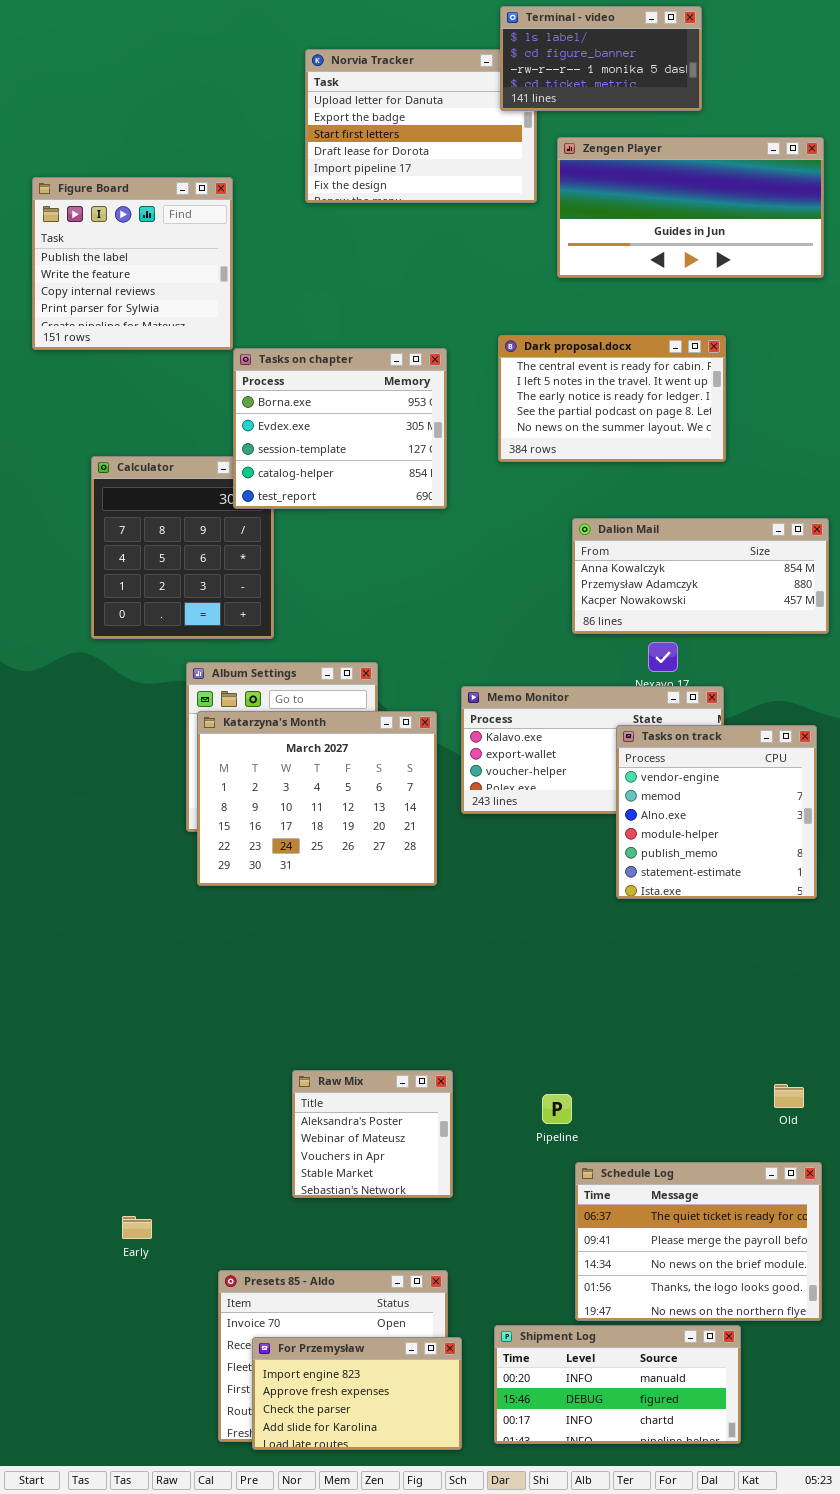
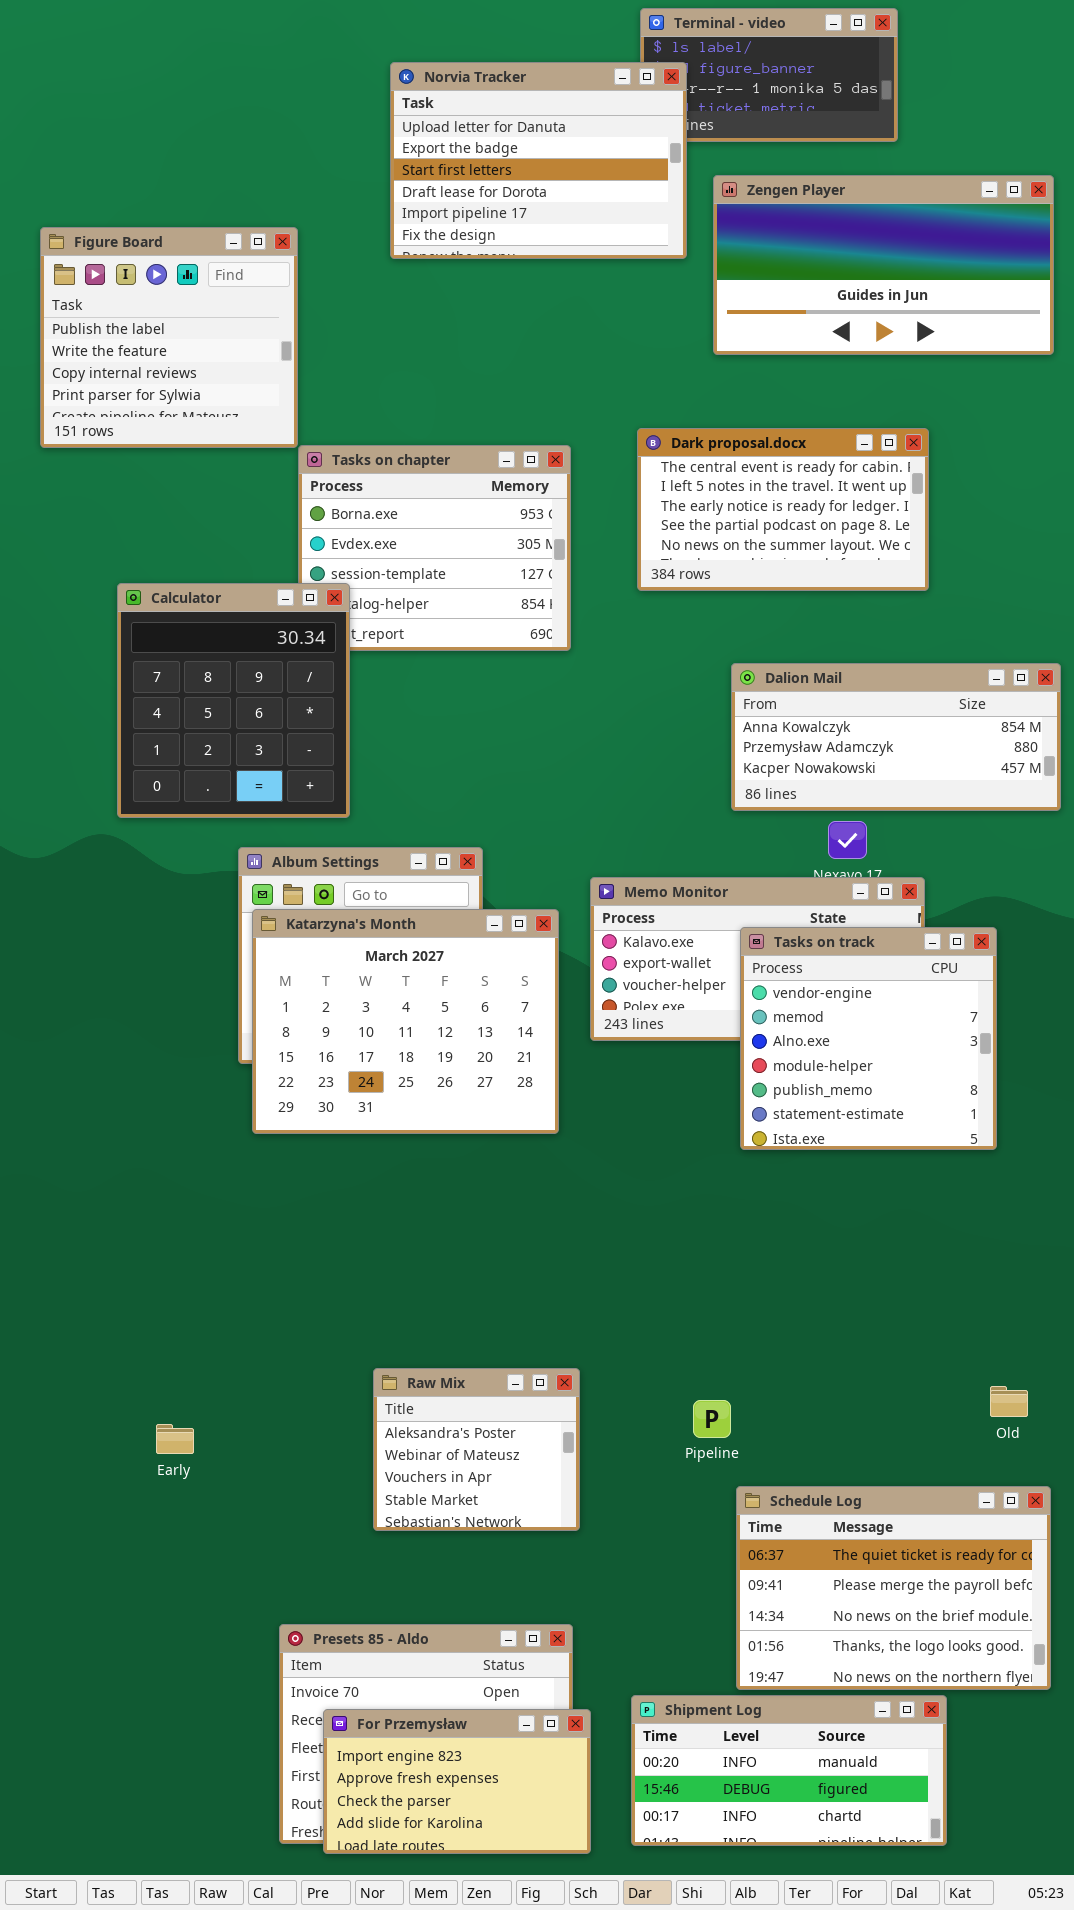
Norvia Tracker: [305,49,537,203] -> [390,62,687,259], raised
Calculator: [91,456,274,639] -> [117,583,350,818], raised
Tasks on track: [616,725,817,899] -> [740,927,997,1150], moved
Early: [122,1216,152,1239] -> [156,1424,194,1454], moved

